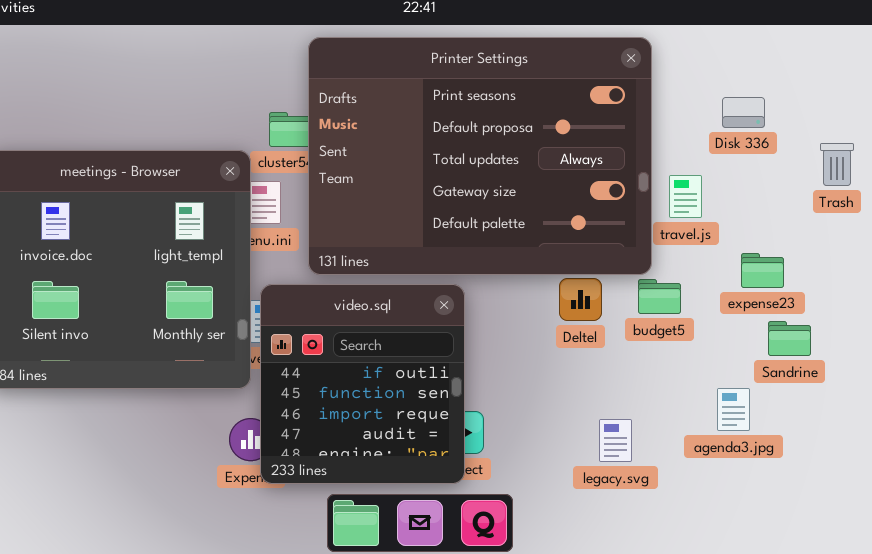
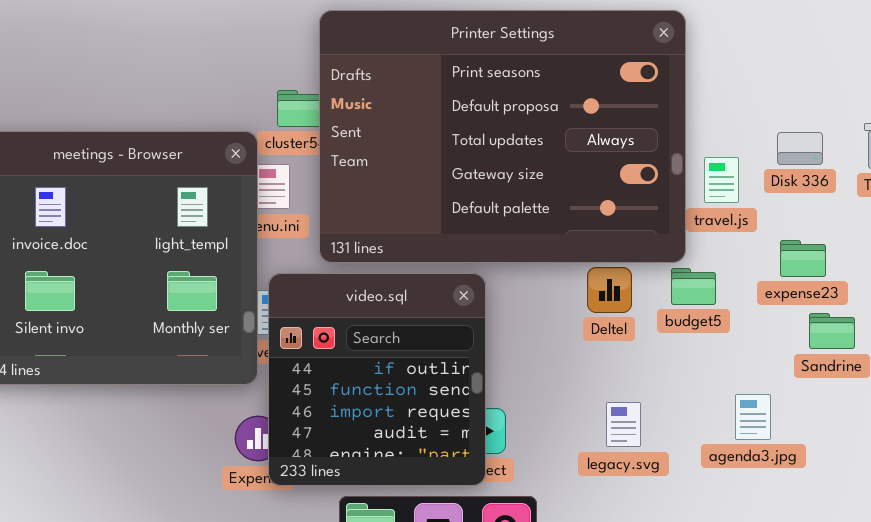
Disk 336: [722,97,765,128] -> [777,132,823,165], moved
agenda3.jpg: [717,388,750,431] -> [735,394,771,440], moved
legacy.svg: [599,419,632,462] -> [606,402,641,447], moved

